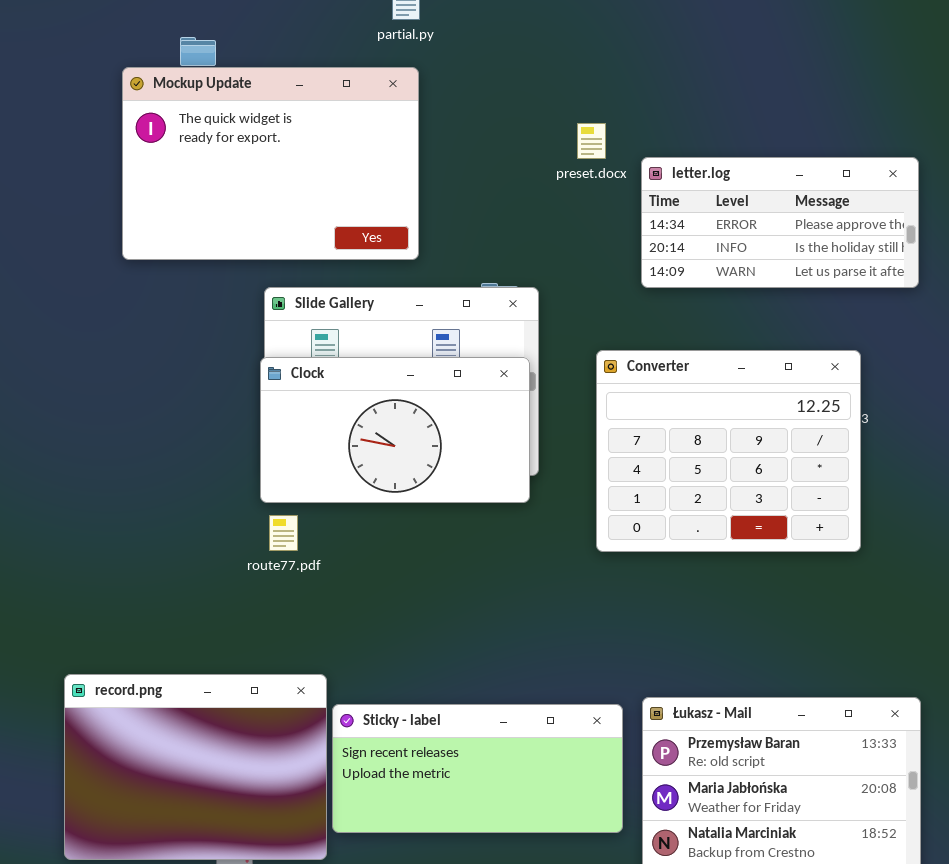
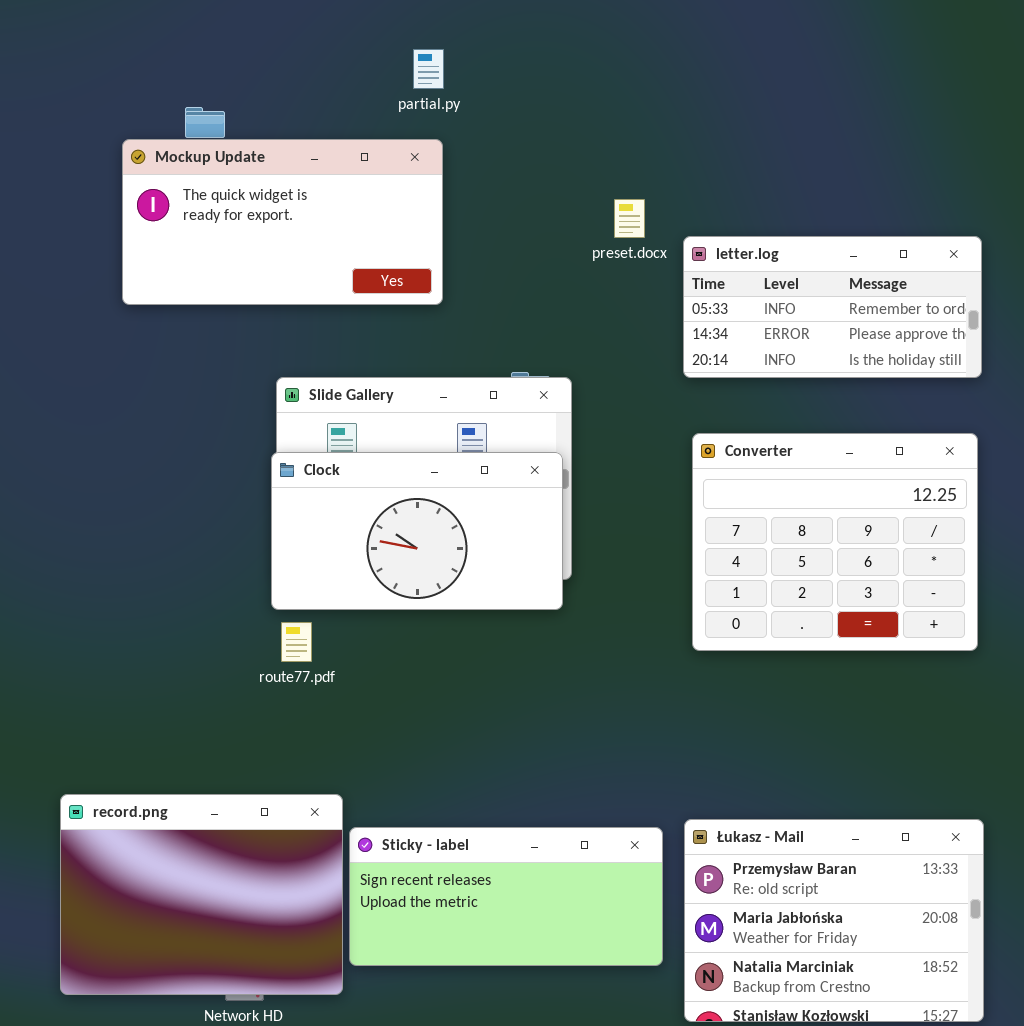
Mockup Update: [122,67,419,260] -> [122,139,443,305], resized
letter.log: [641,157,919,288] -> [683,236,982,378], scrolled up 1 row
Converter: [596,350,861,552] -> [692,433,978,651], moved

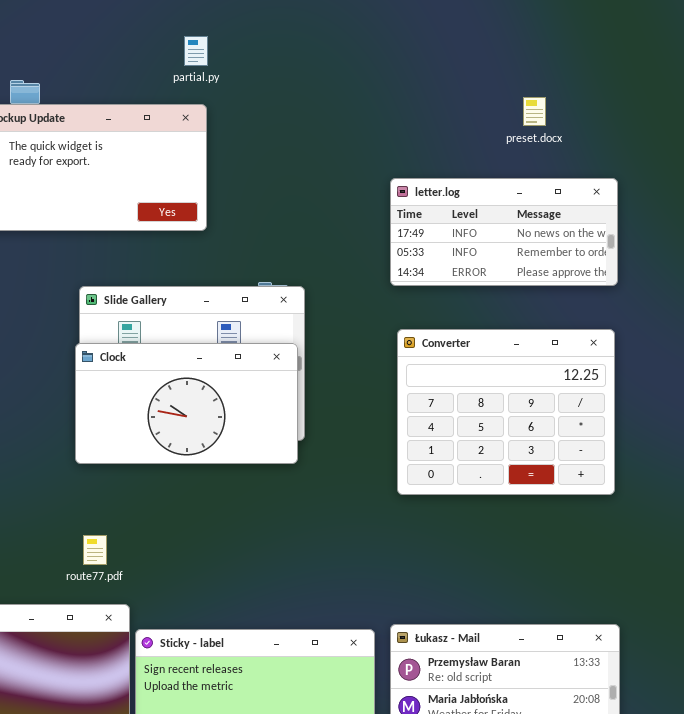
preset.docx: [614,199,645,238] -> [523,97,546,126], moved
letter.log: [683,236,982,378] -> [390,178,618,286], scrolled up 1 row
route77.pdf: [281,622,312,662] -> [83,535,107,565], moved

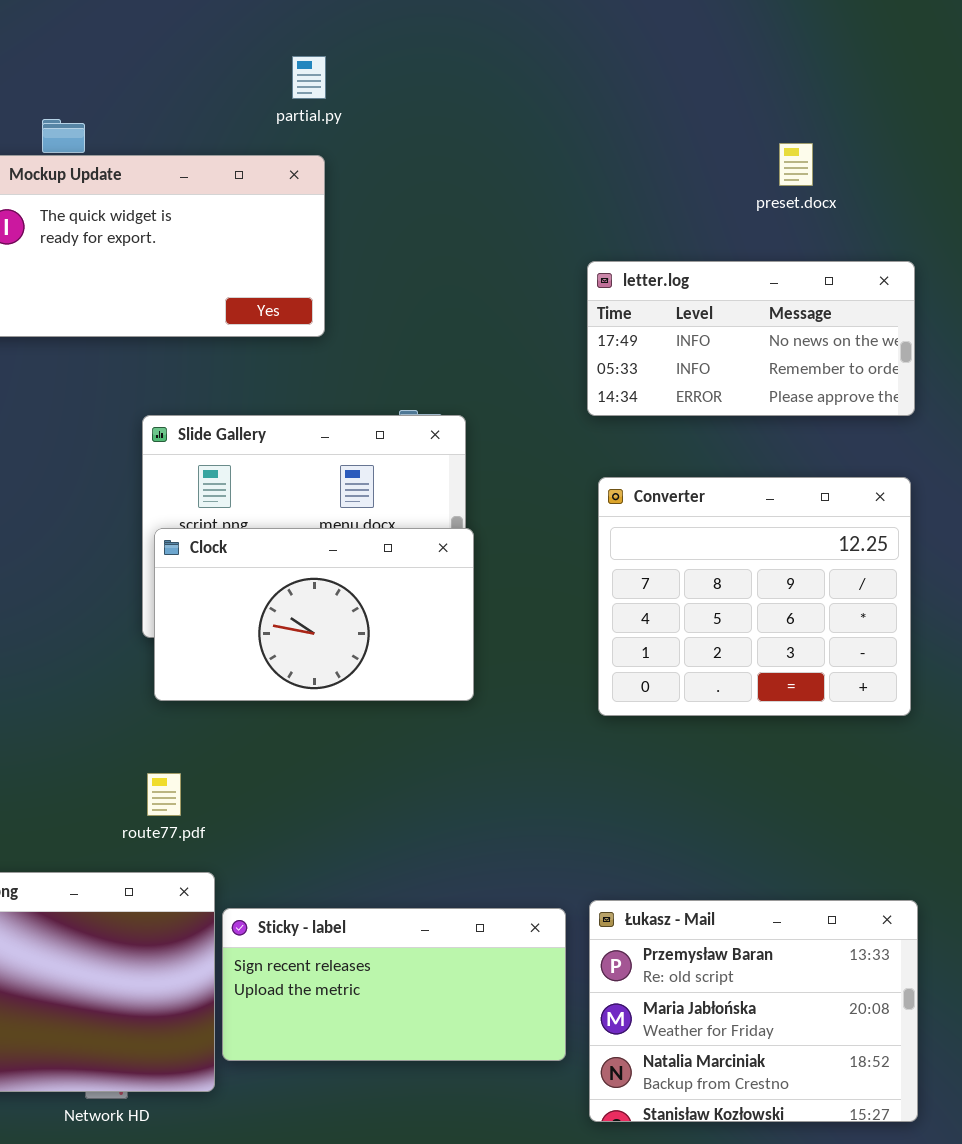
Clock: [75,343,298,464] -> [154,528,474,701], moved

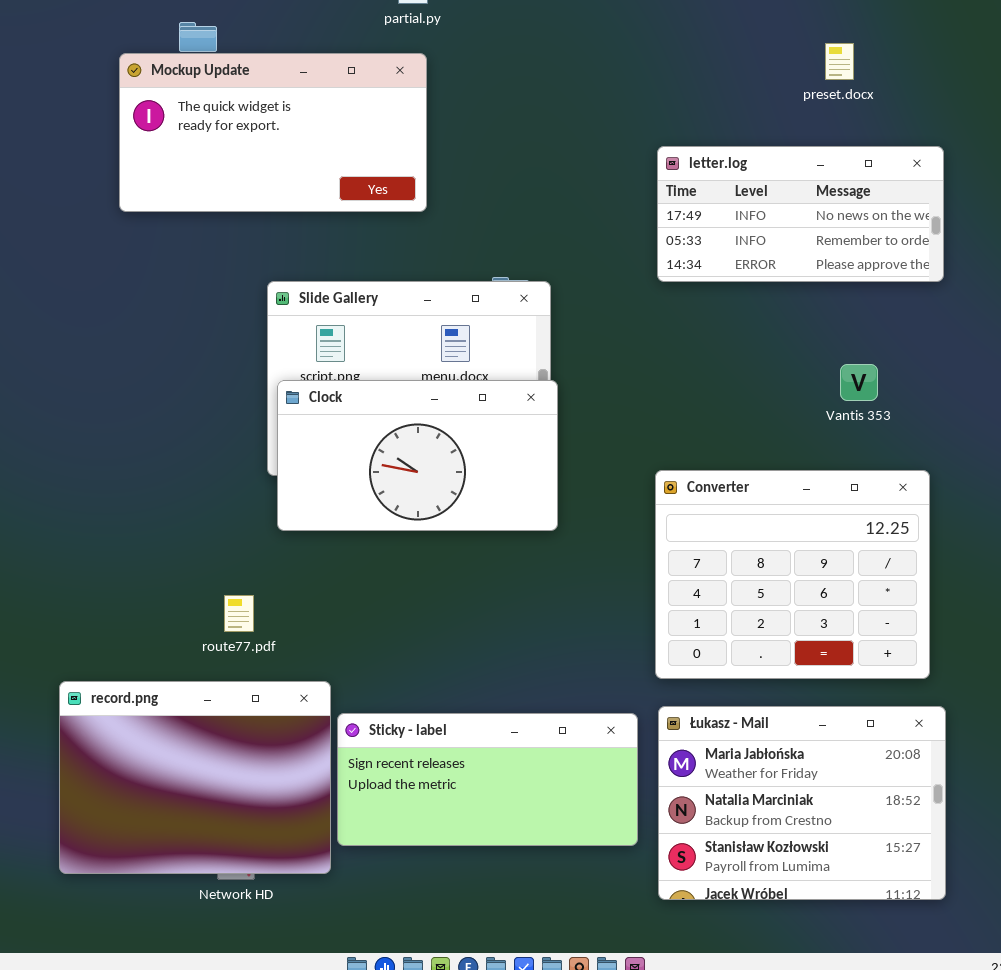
Converter: [598,477,911,716] -> [655,470,930,679], moved
route77.pdf: [147,773,181,816] -> [224,595,254,632], moved
Łukasz - Mail: [589,900,918,1122] -> [658,706,946,900], scrolled down 1 row

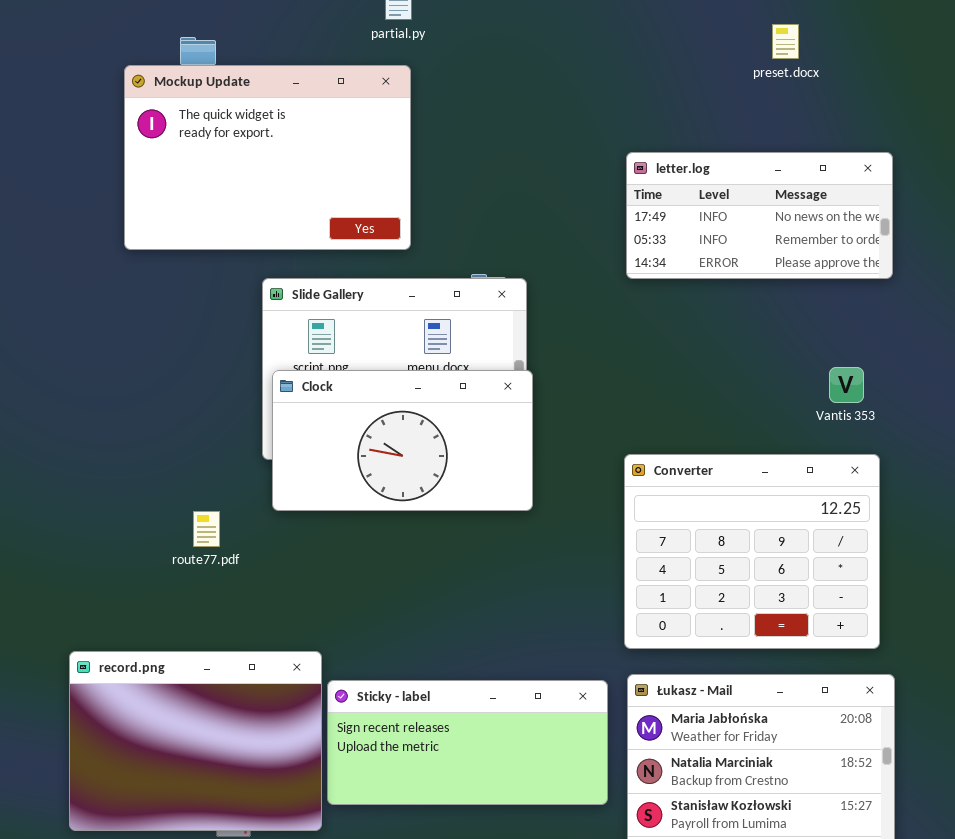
preset.docx: [825,43,854,80] -> [772,24,799,59], moved
Mockup Update: [119,53,427,212] -> [124,65,411,250], resized
Vantis 353: [840,364,878,401] -> [829,367,864,403], moved
route77.pdf: [224,595,254,632] -> [193,511,220,547], moved

